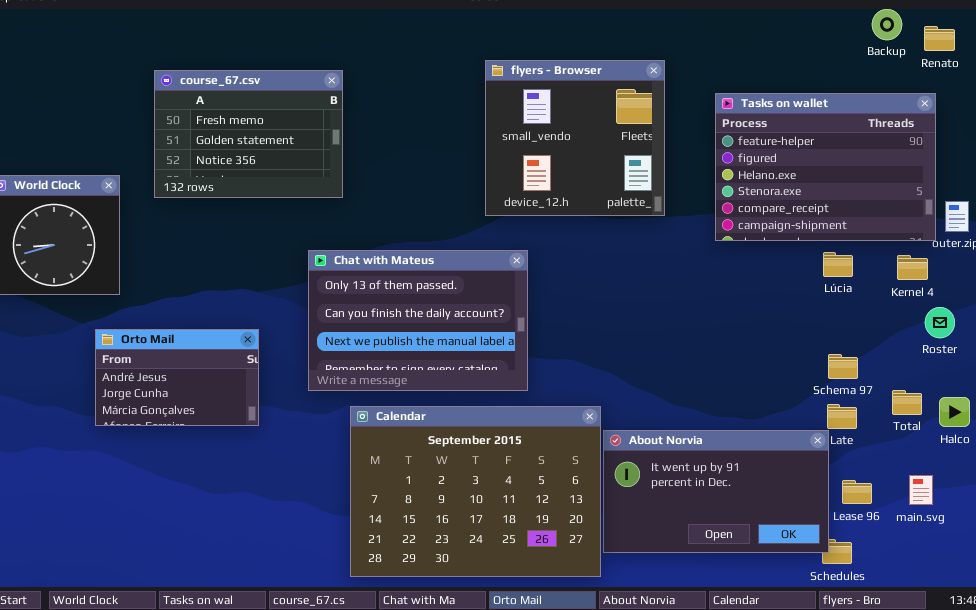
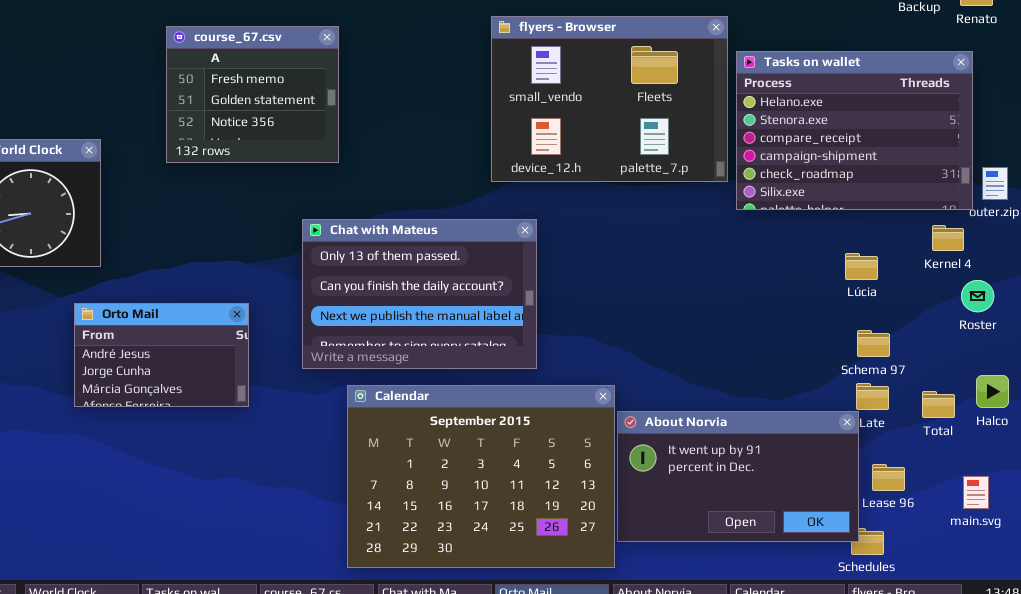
flyers - Browser: [485,60,665,216] -> [491,16,728,182], resized
course_67.csv: [154,70,343,198] -> [166,26,339,163], resized
Tasks on wallet: [715,93,936,241] -> [736,51,973,210], scrolled down 2 rows
Lúcia: [823,252,853,277] -> [845,253,878,280], moved
Total: [892,390,922,415] -> [922,391,955,418], moved
main.svg: [909,475,933,505] -> [963,476,989,509], moved

